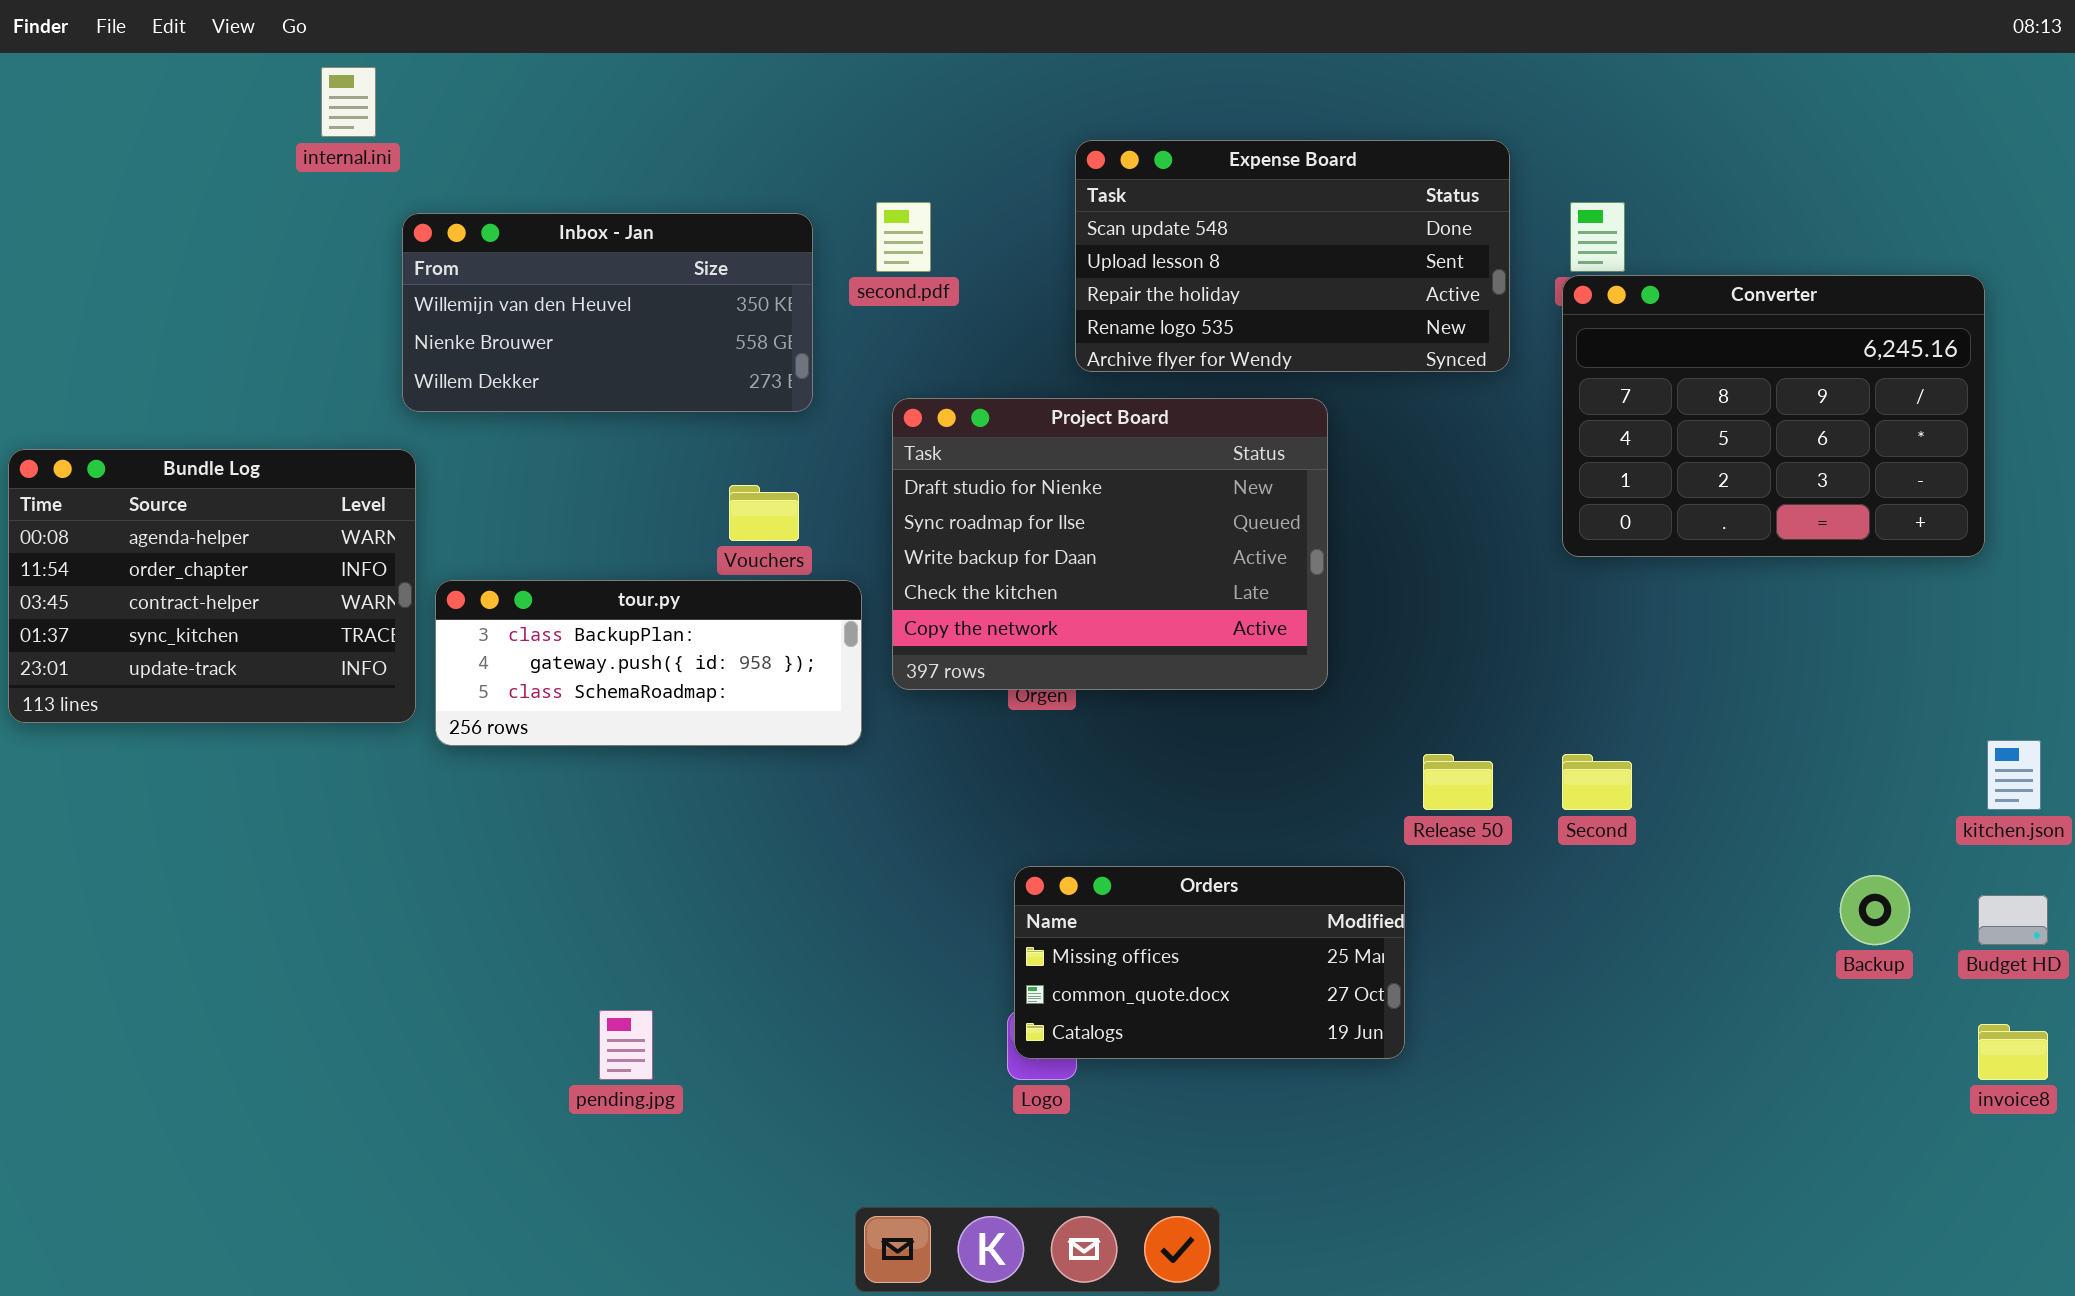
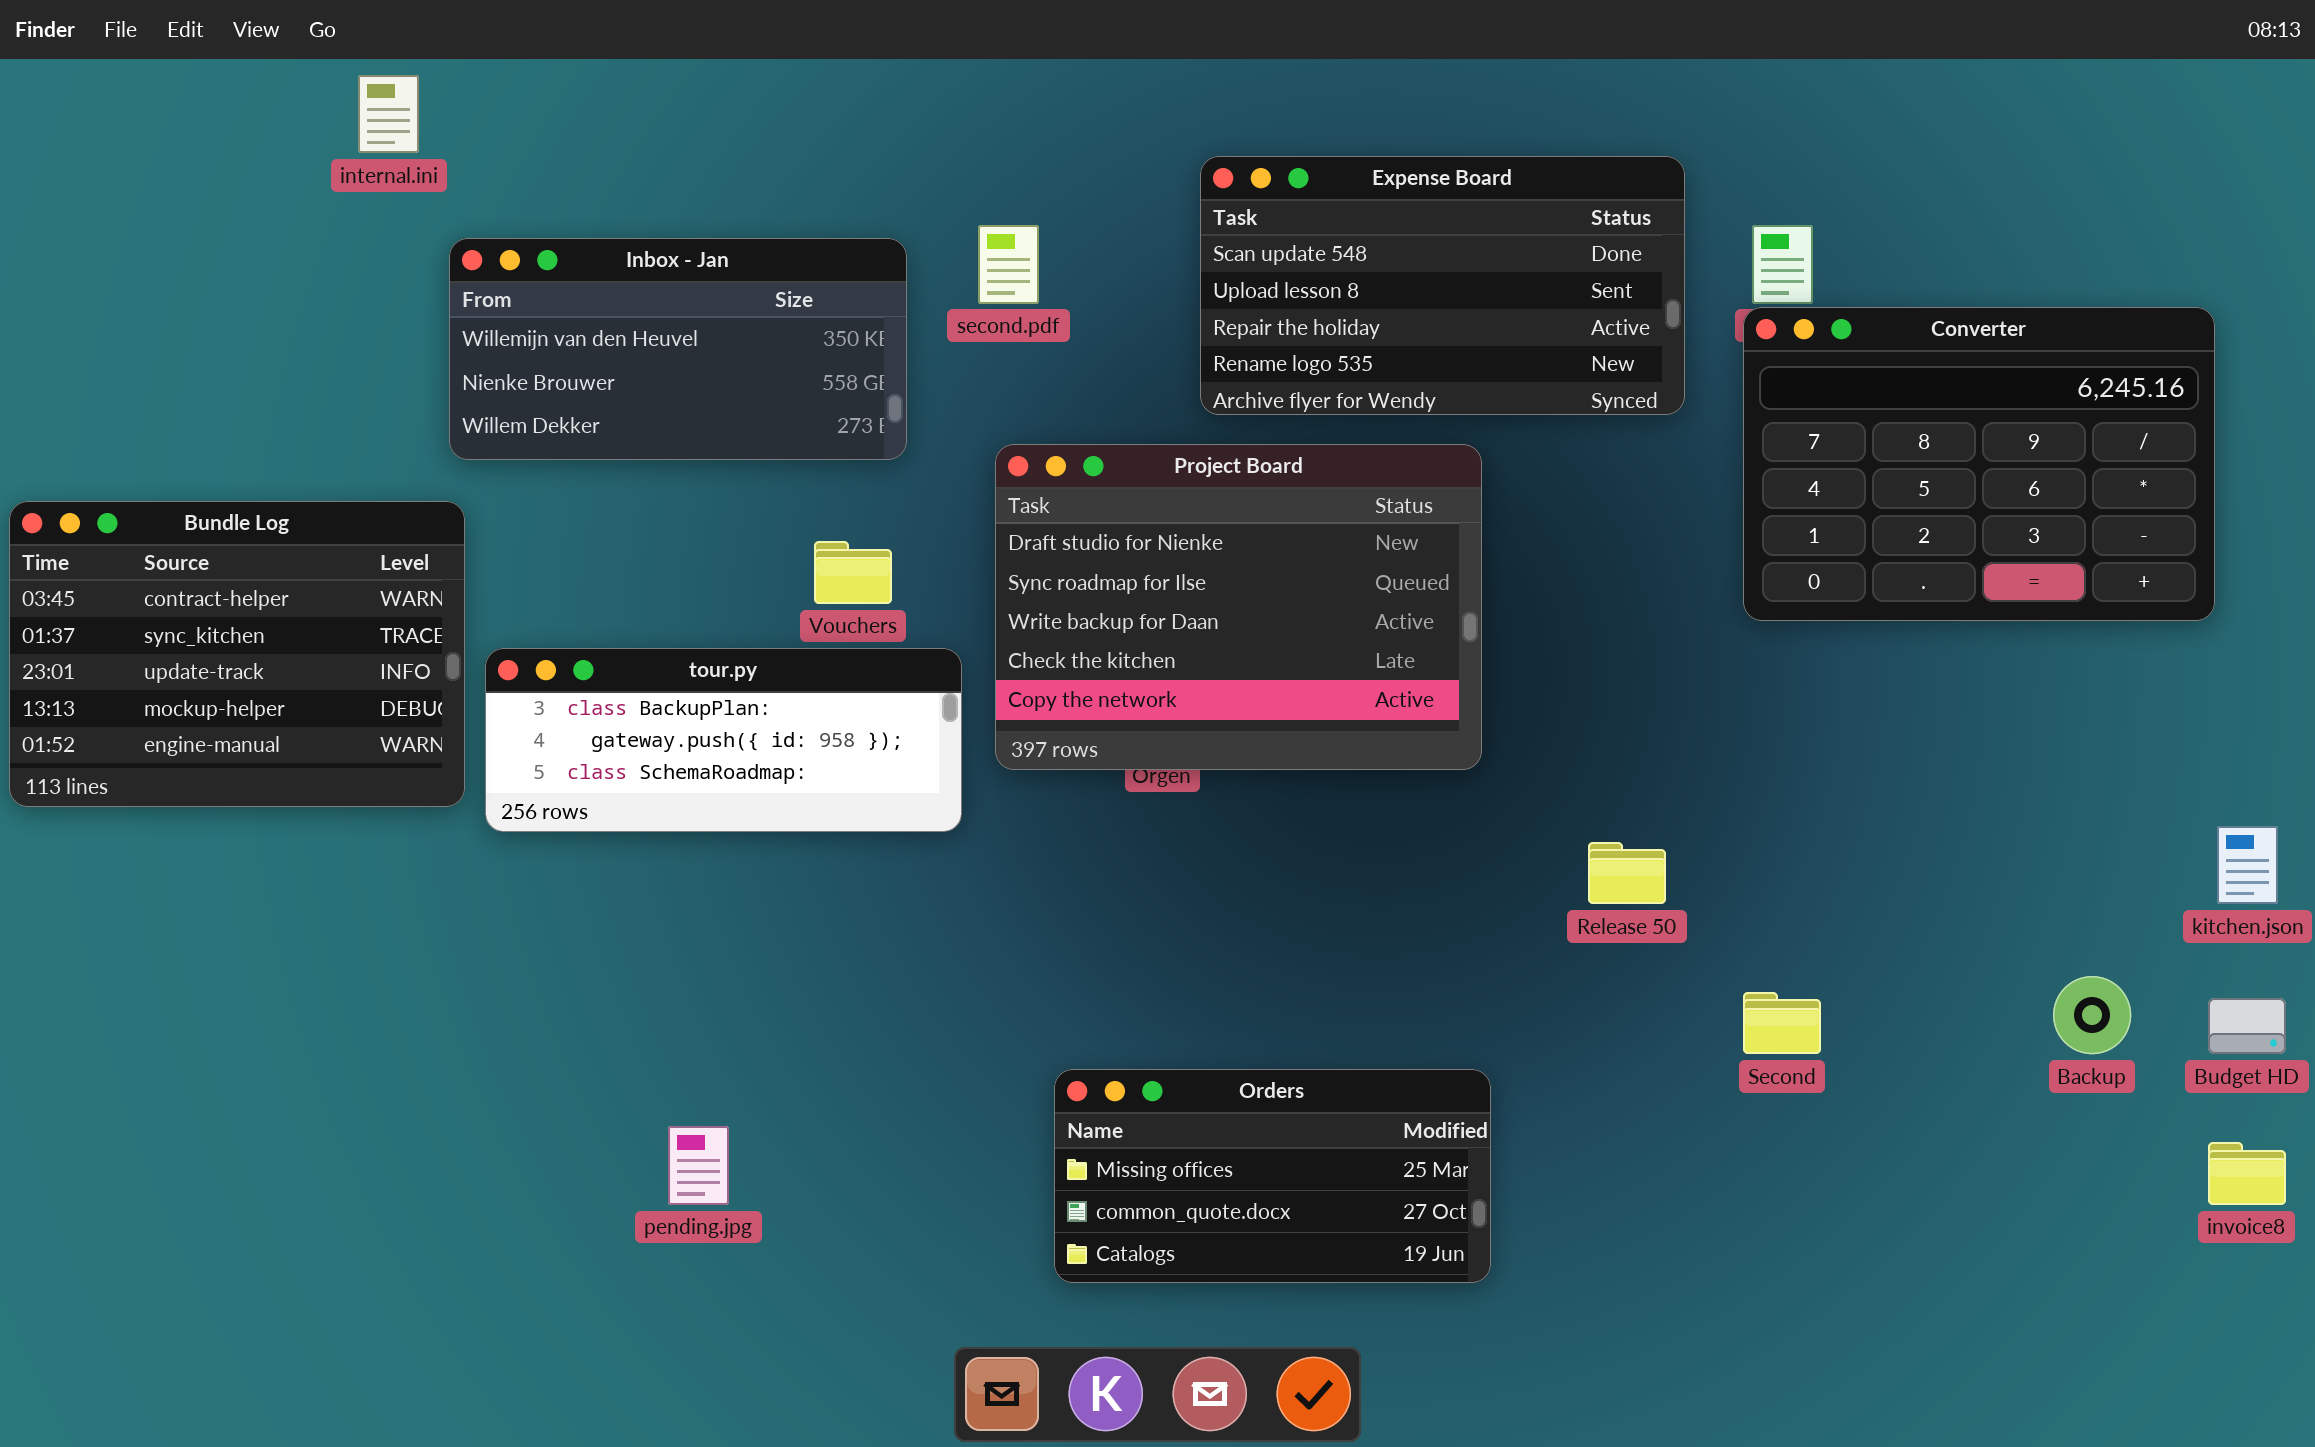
Bundle Log: [8,449,416,723] -> [9,501,465,807], scrolled down 2 rows
Second: [1562,754,1632,810] -> [1743,992,1821,1054], moved
Orders: [1014,866,1405,1059] -> [1054,1069,1491,1283], moved

